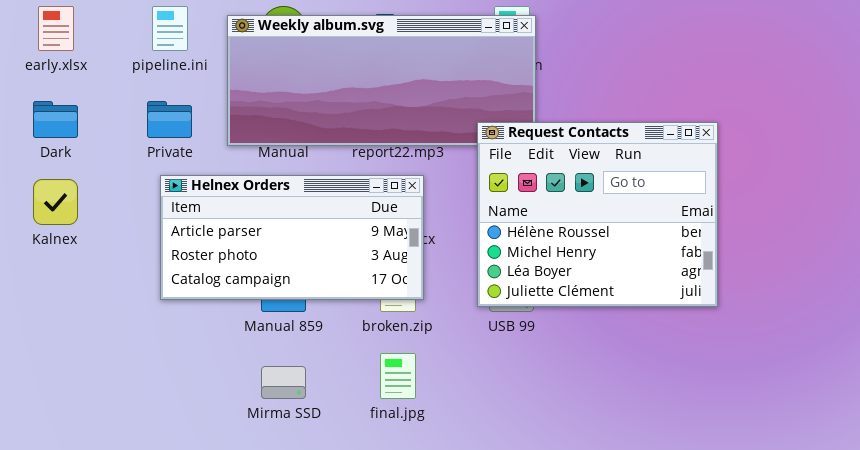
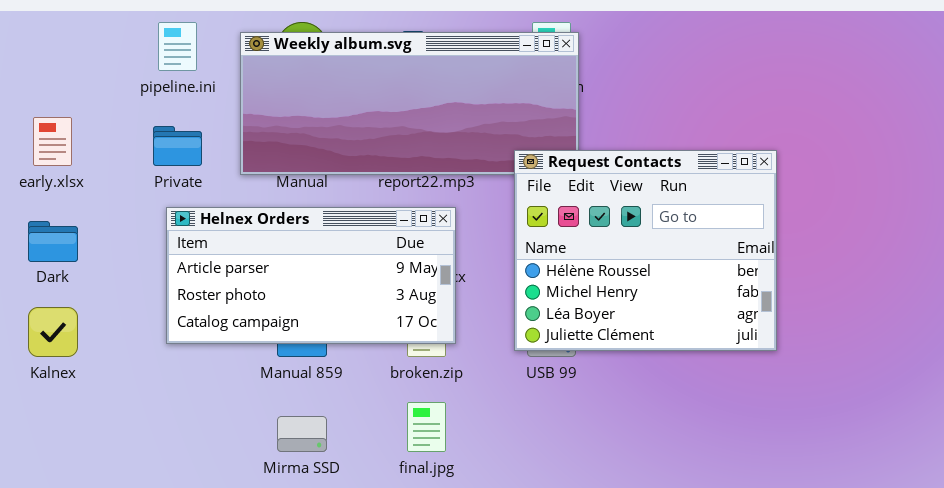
early.xlsx: [38,6,74,51] -> [33,117,72,166], moved
Dark: [33,101,78,138] -> [28,221,78,262], moved
Kalnex: [33,179,78,225] -> [28,307,78,357], moved

